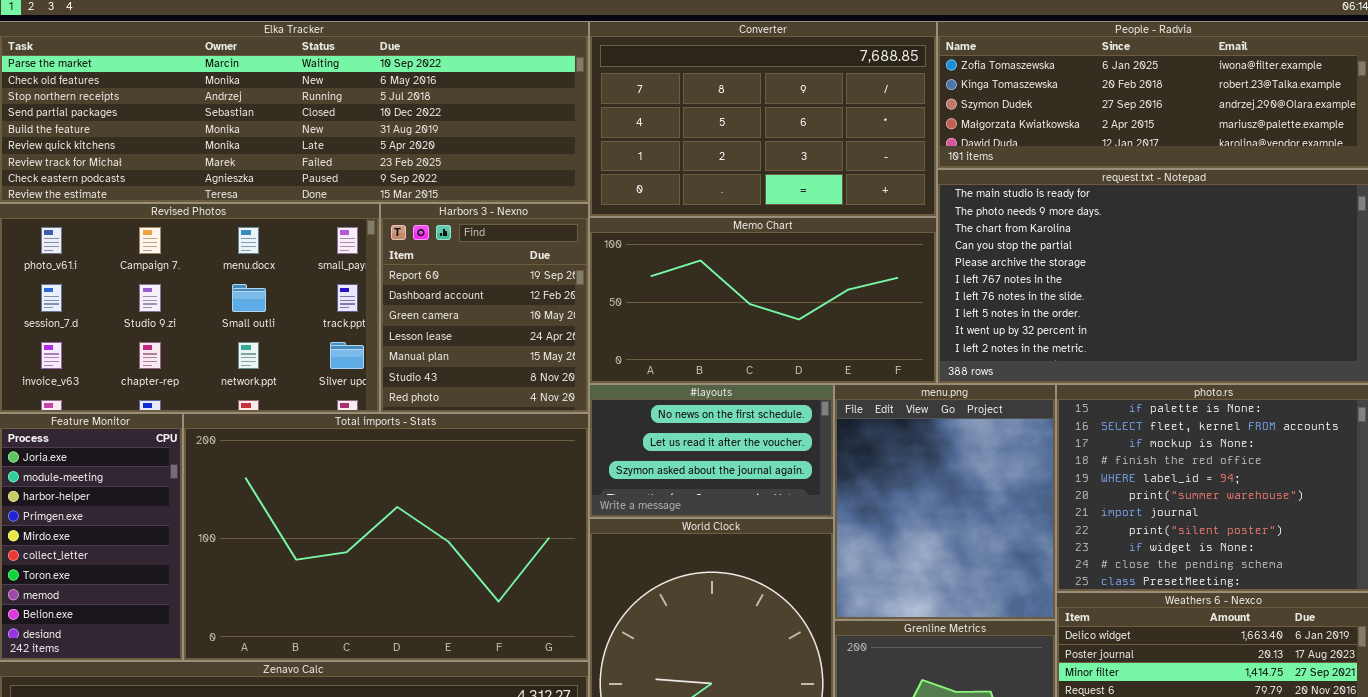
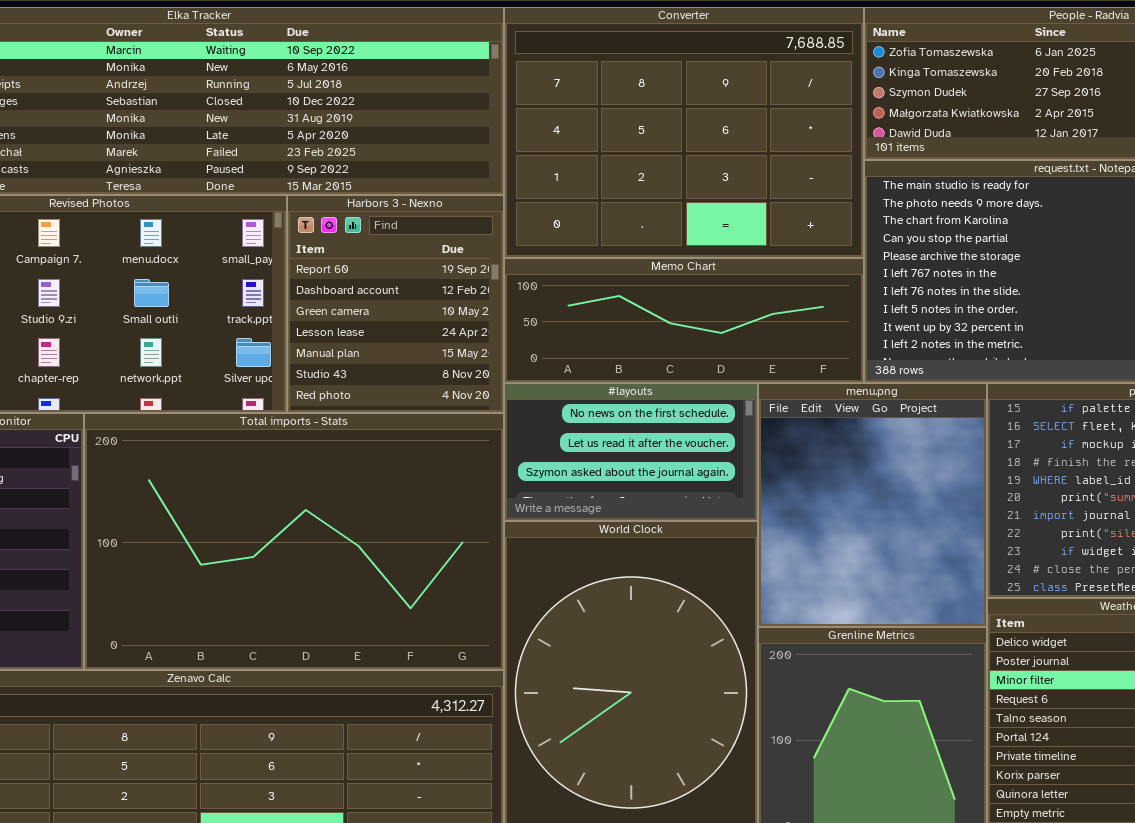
Converter: [589,21,937,217] -> [504,7,864,258], resized
Memo Chart: [589,217,937,384] -> [504,258,864,383], resized

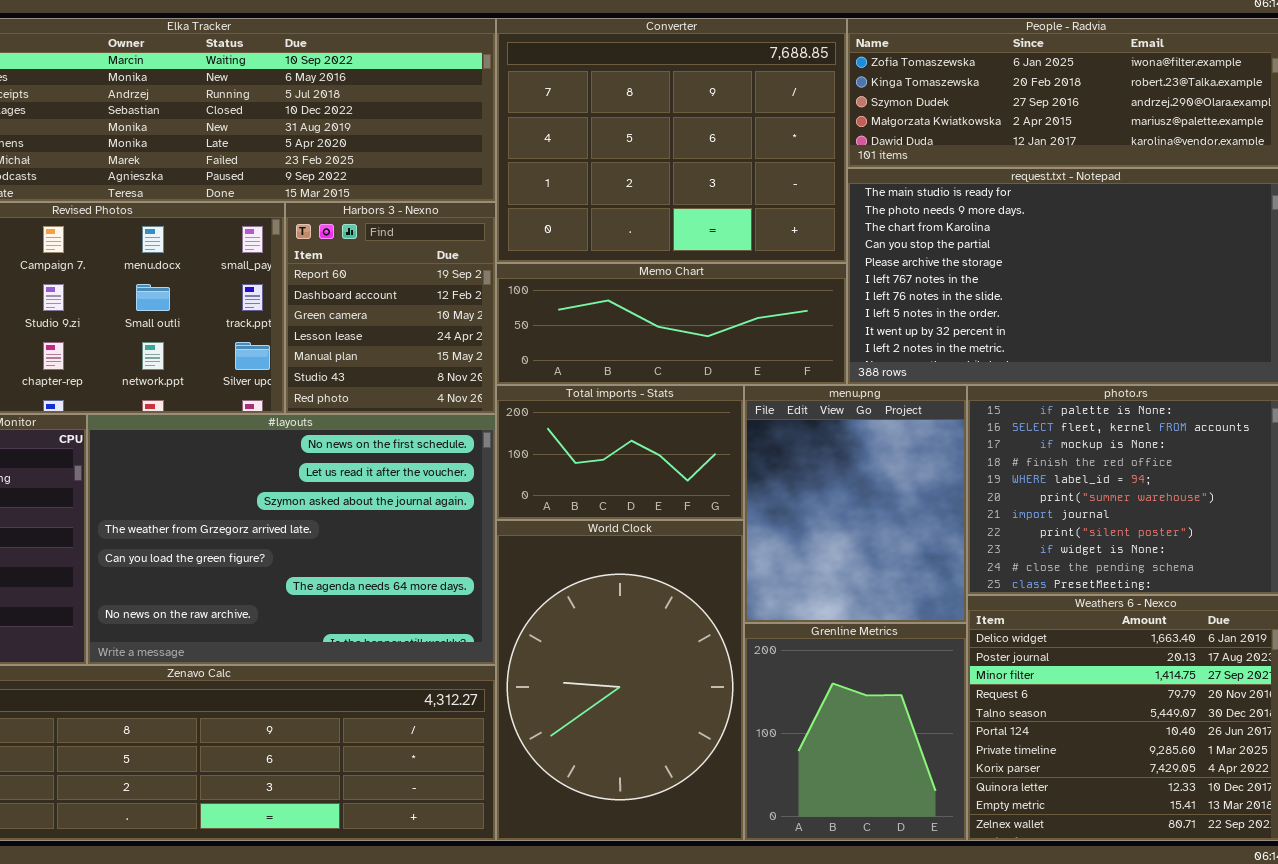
#layouts: [504,383,758,521] -> [87,414,496,665], moved, resized
Total imports - Stats: [84,413,504,670] -> [496,385,744,520], moved, resized

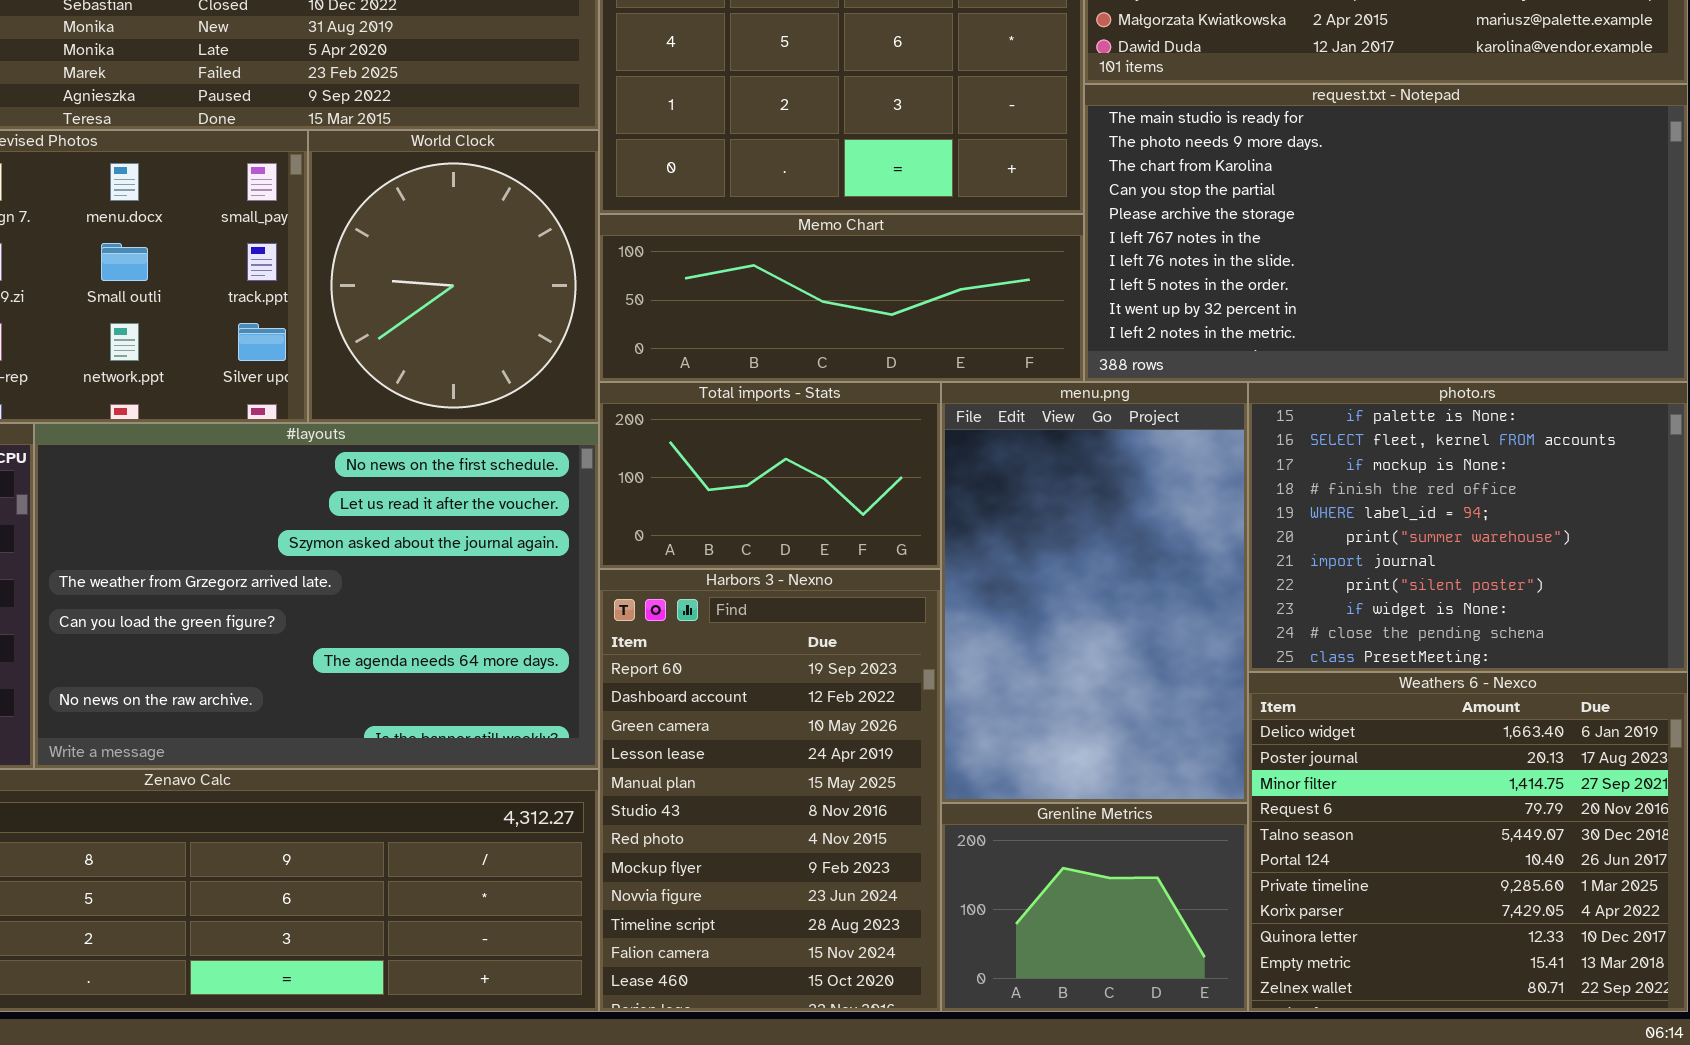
Harbors 3 - Nexno: [285,202,496,414] -> [599,569,941,1012], moved, resized
menu.png: [744,385,967,623] -> [941,382,1248,803], resized
World Clock: [496,520,744,841] -> [308,130,599,423], moved, resized
Grenline Metrics: [744,623,967,841] -> [941,803,1248,1012], resized

